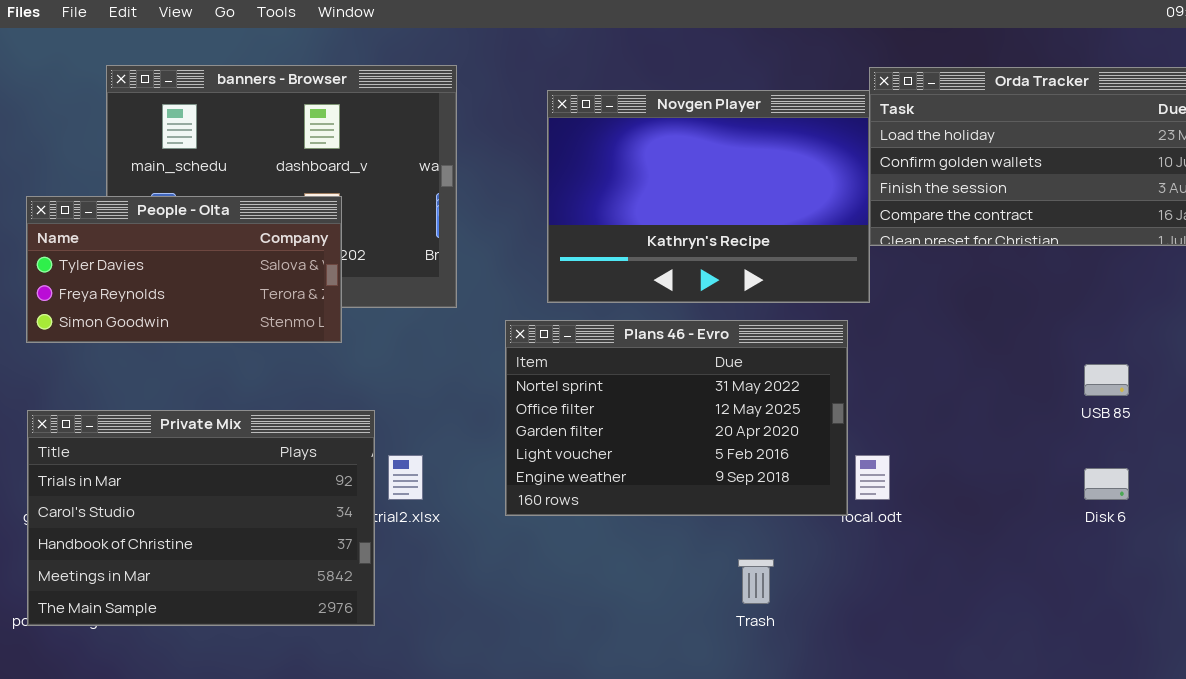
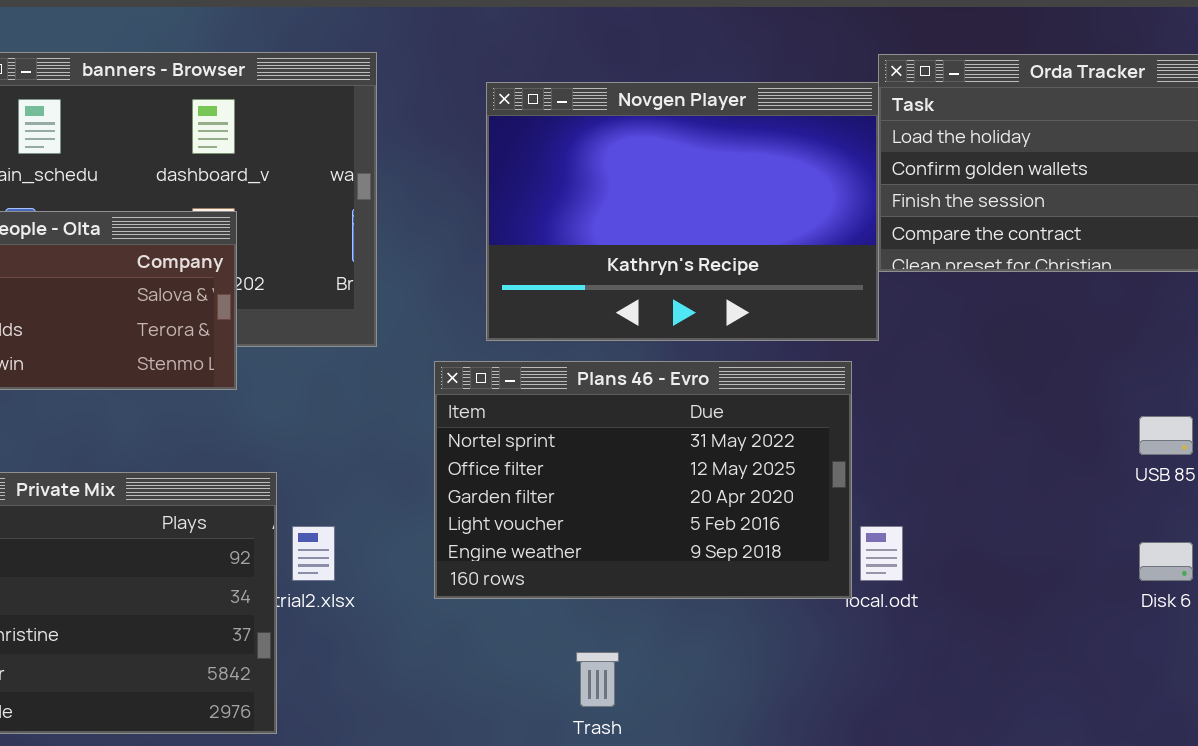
Trash: [738,559,774,604] -> [576,652,619,707], moved

